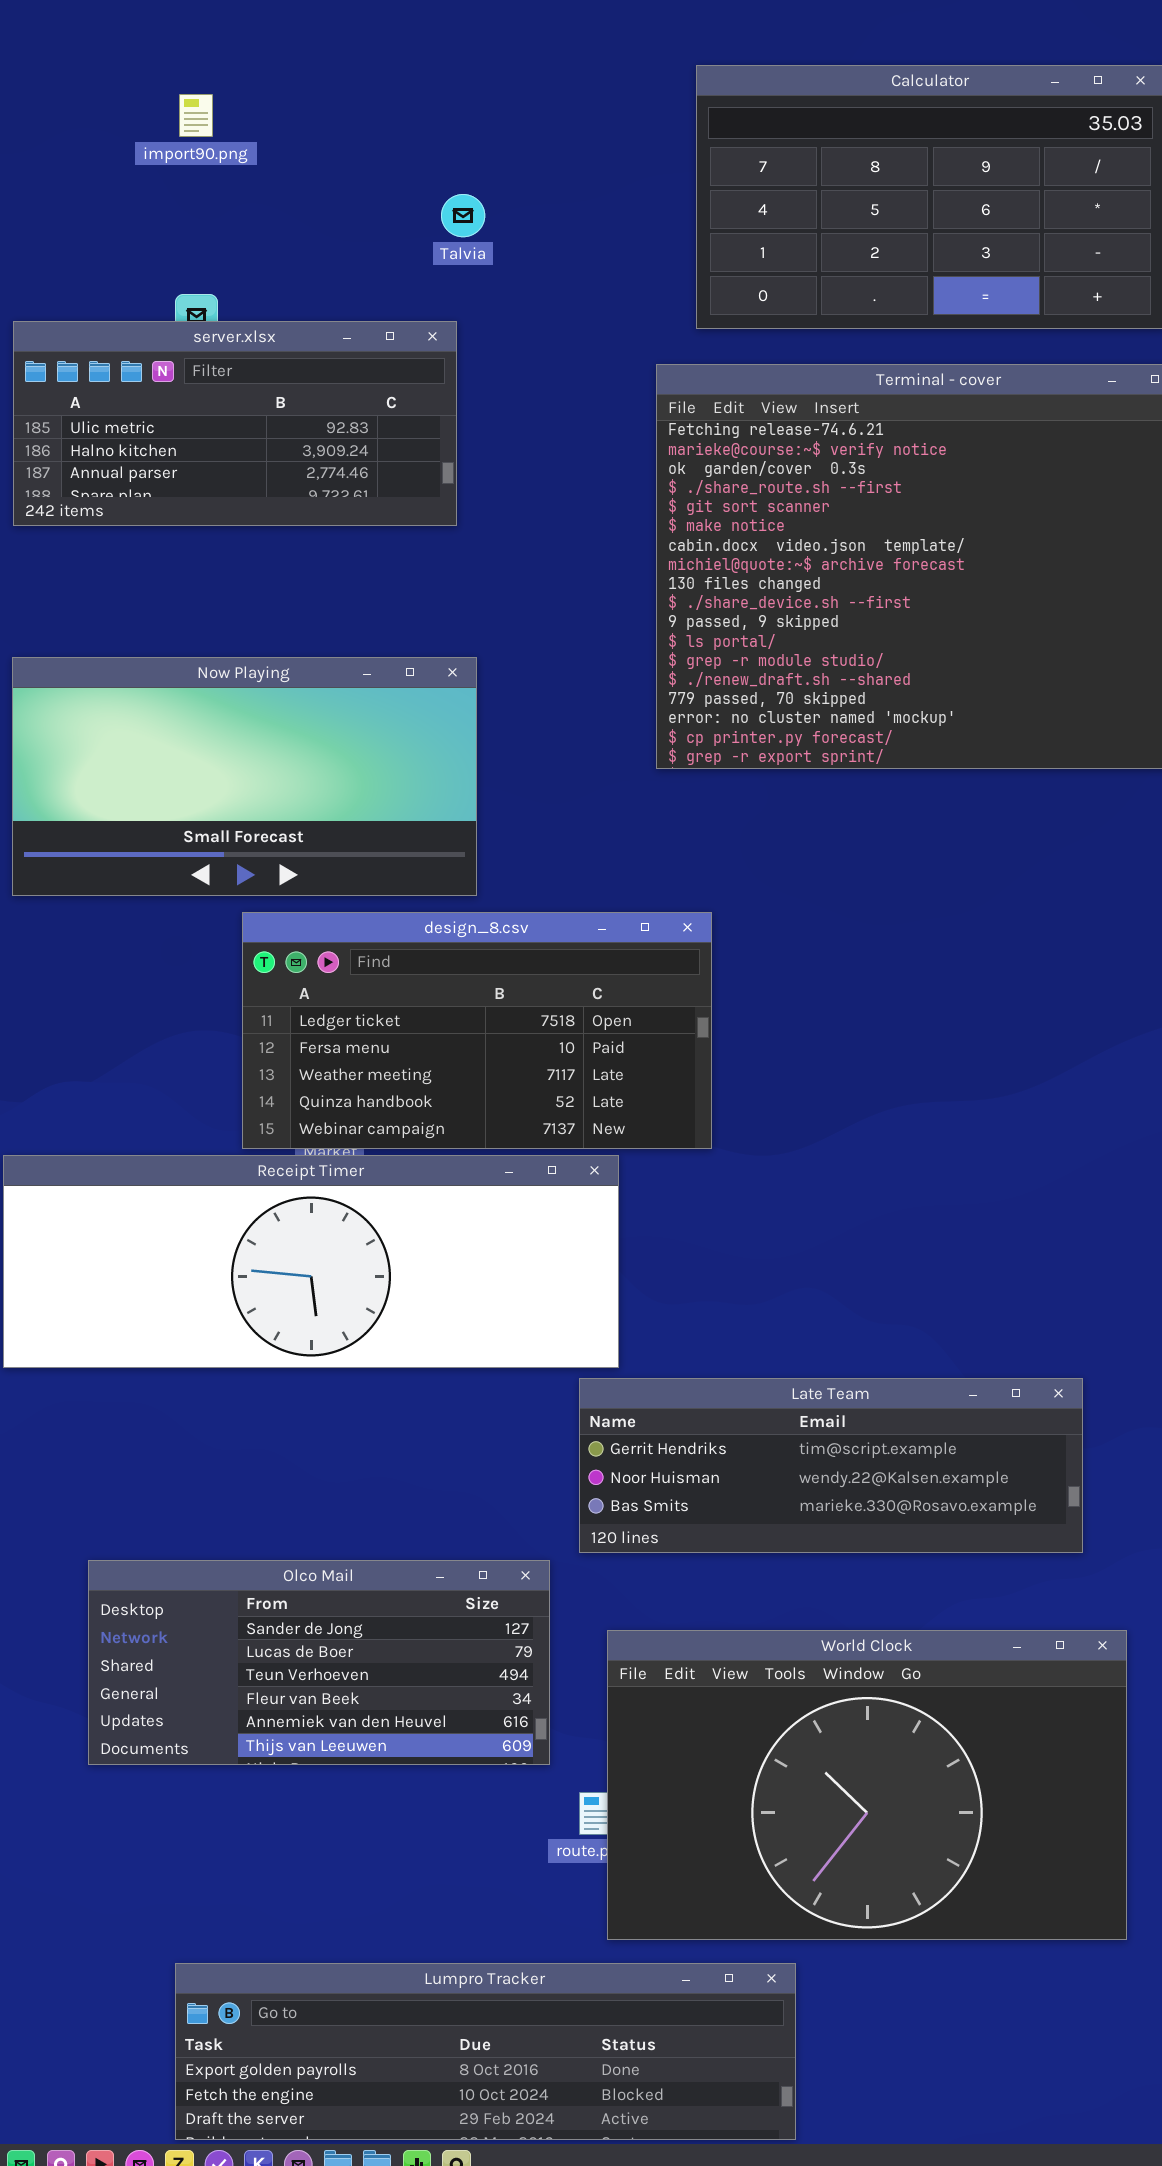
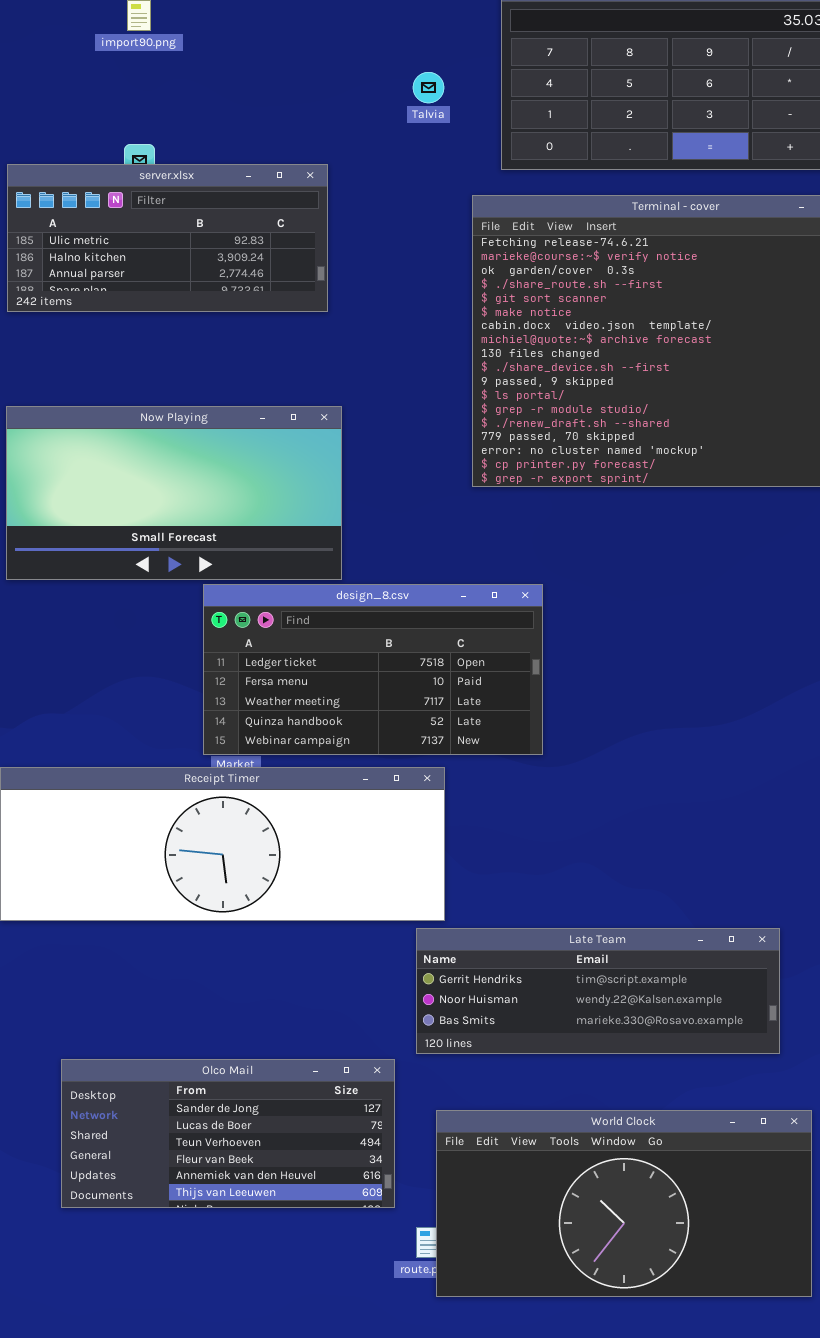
Talvia: [441,194,485,237] -> [413,72,444,103], moved
design_8.csv: [242,912,712,1149] -> [203,584,543,755], moved
World Clock: [607,1630,1127,1940] -> [436,1110,812,1297], resized

